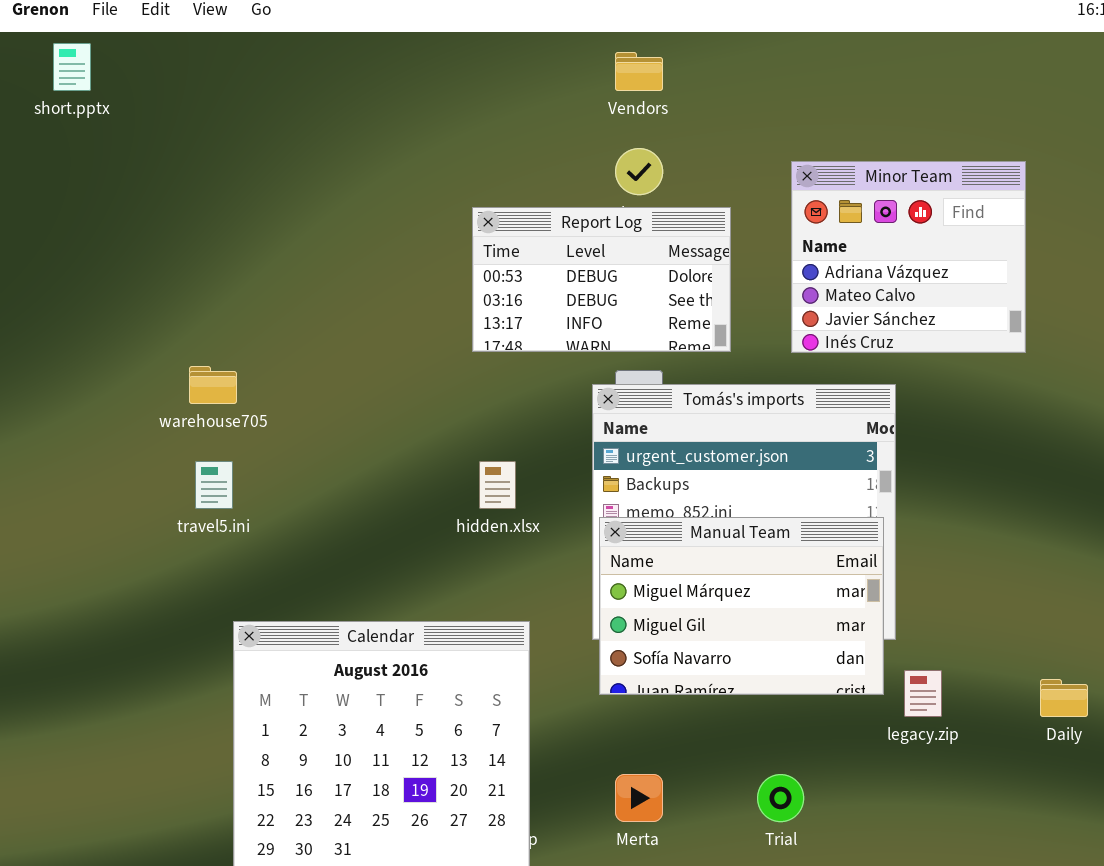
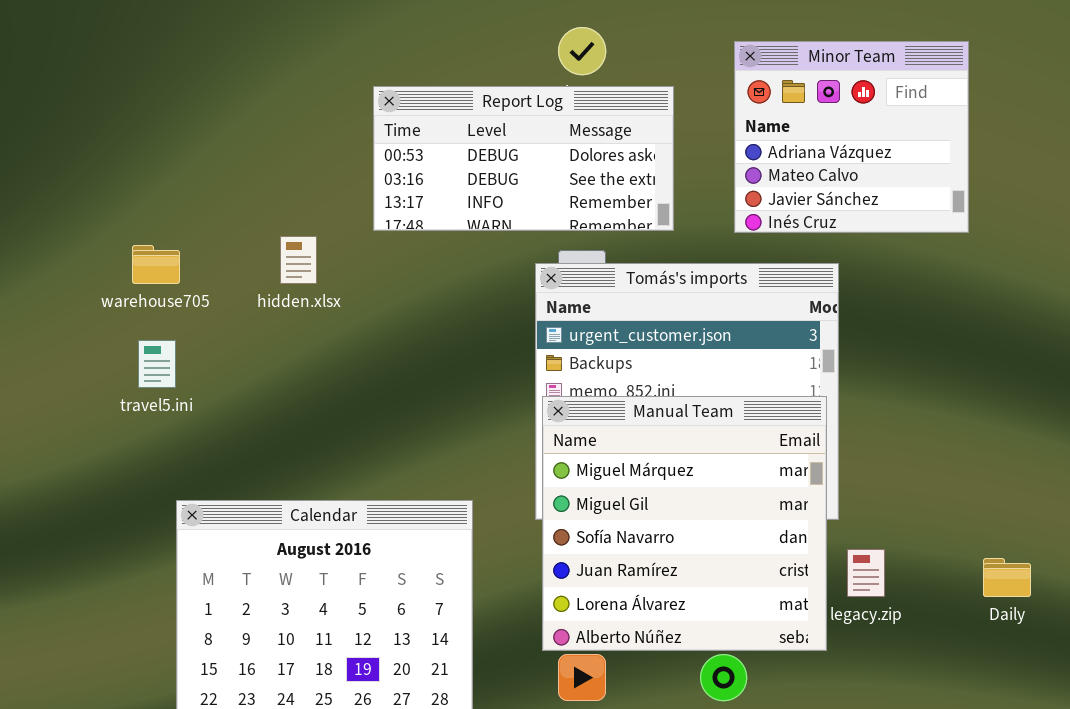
Report Log: [472,207,731,352] -> [373,86,674,231], resized
hidden.xlsx: [479,461,516,509] -> [280,236,317,284], moved
Manual Team: [599,517,884,695] -> [542,396,827,651], resized

